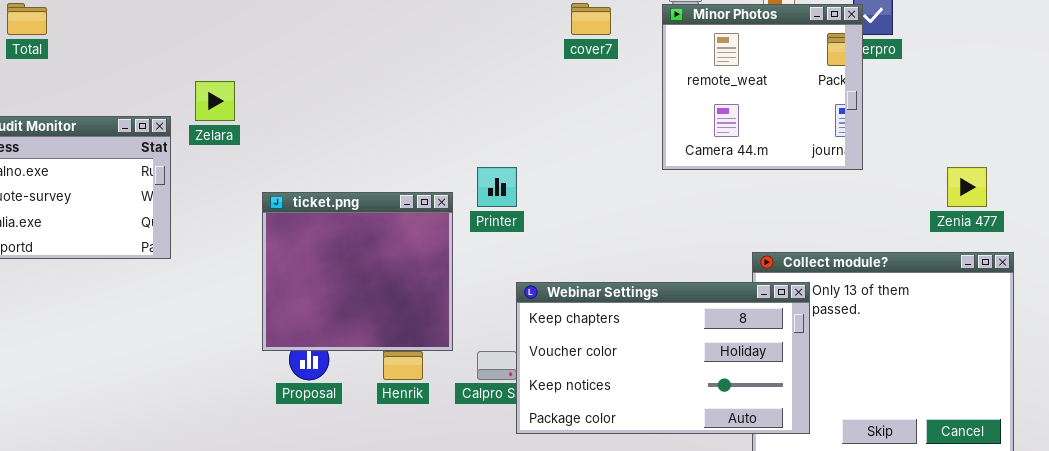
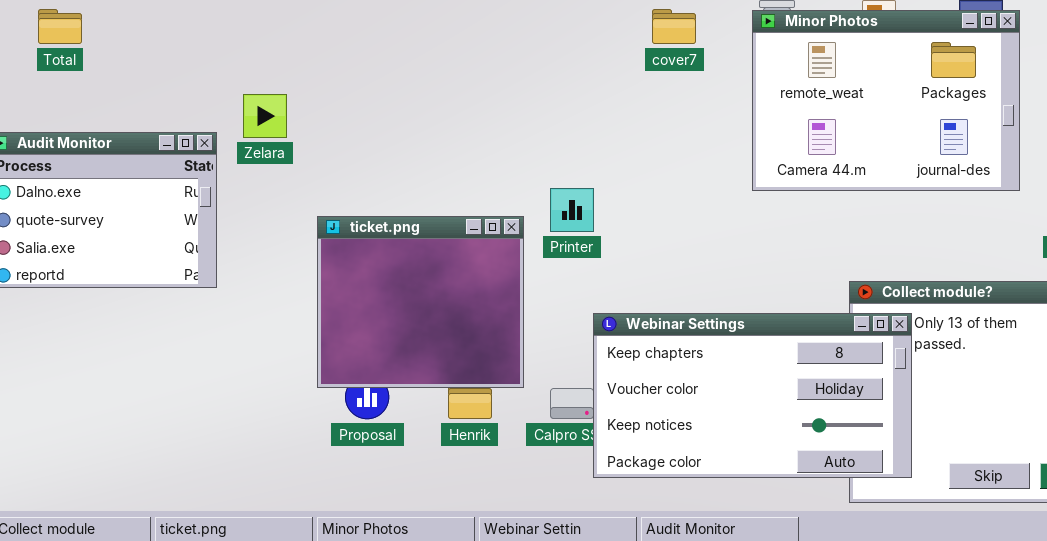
Minor Photos: [662,4,863,170] -> [752,10,1020,191], resized

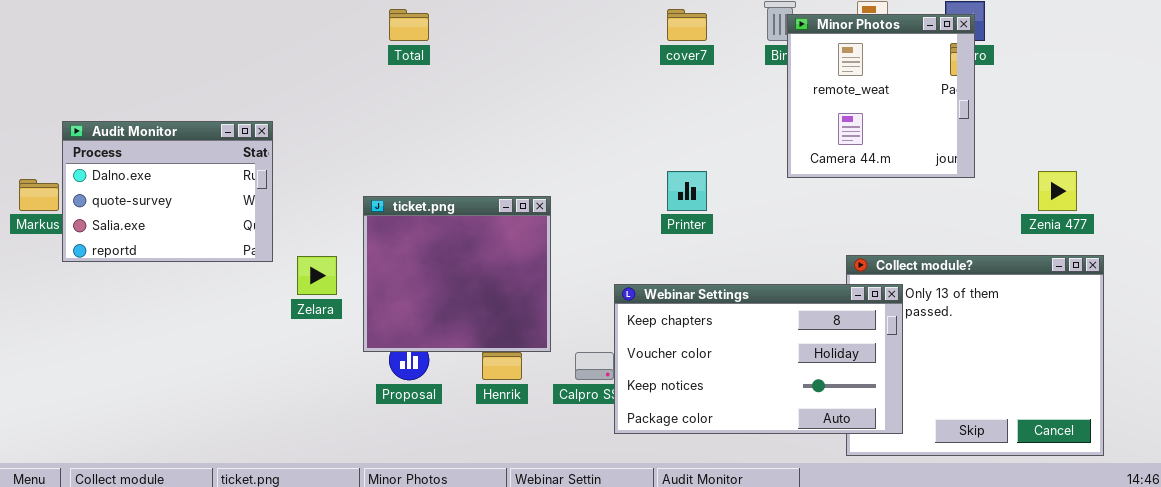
Total: [38,9,82,44] -> [389,9,429,41], moved
Minor Photos: [752,10,1020,191] -> [787,14,975,178], moved, resized
Zelara: [243,94,287,138] -> [297,256,337,295], moved
Printer: [550,188,594,232] -> [667,171,707,211], moved

